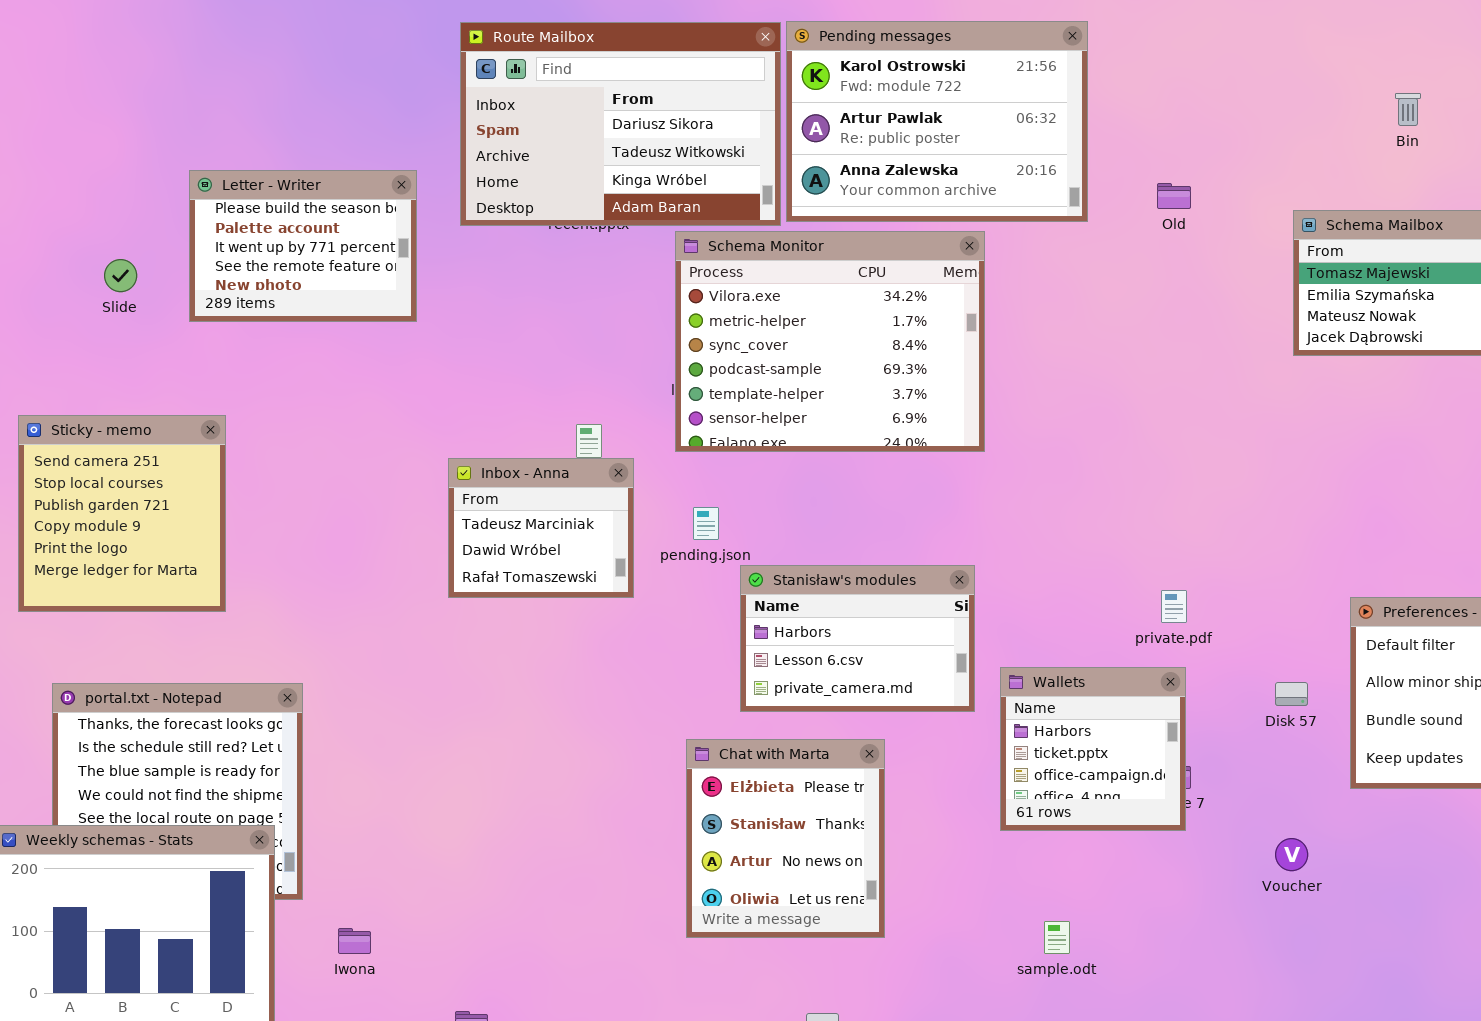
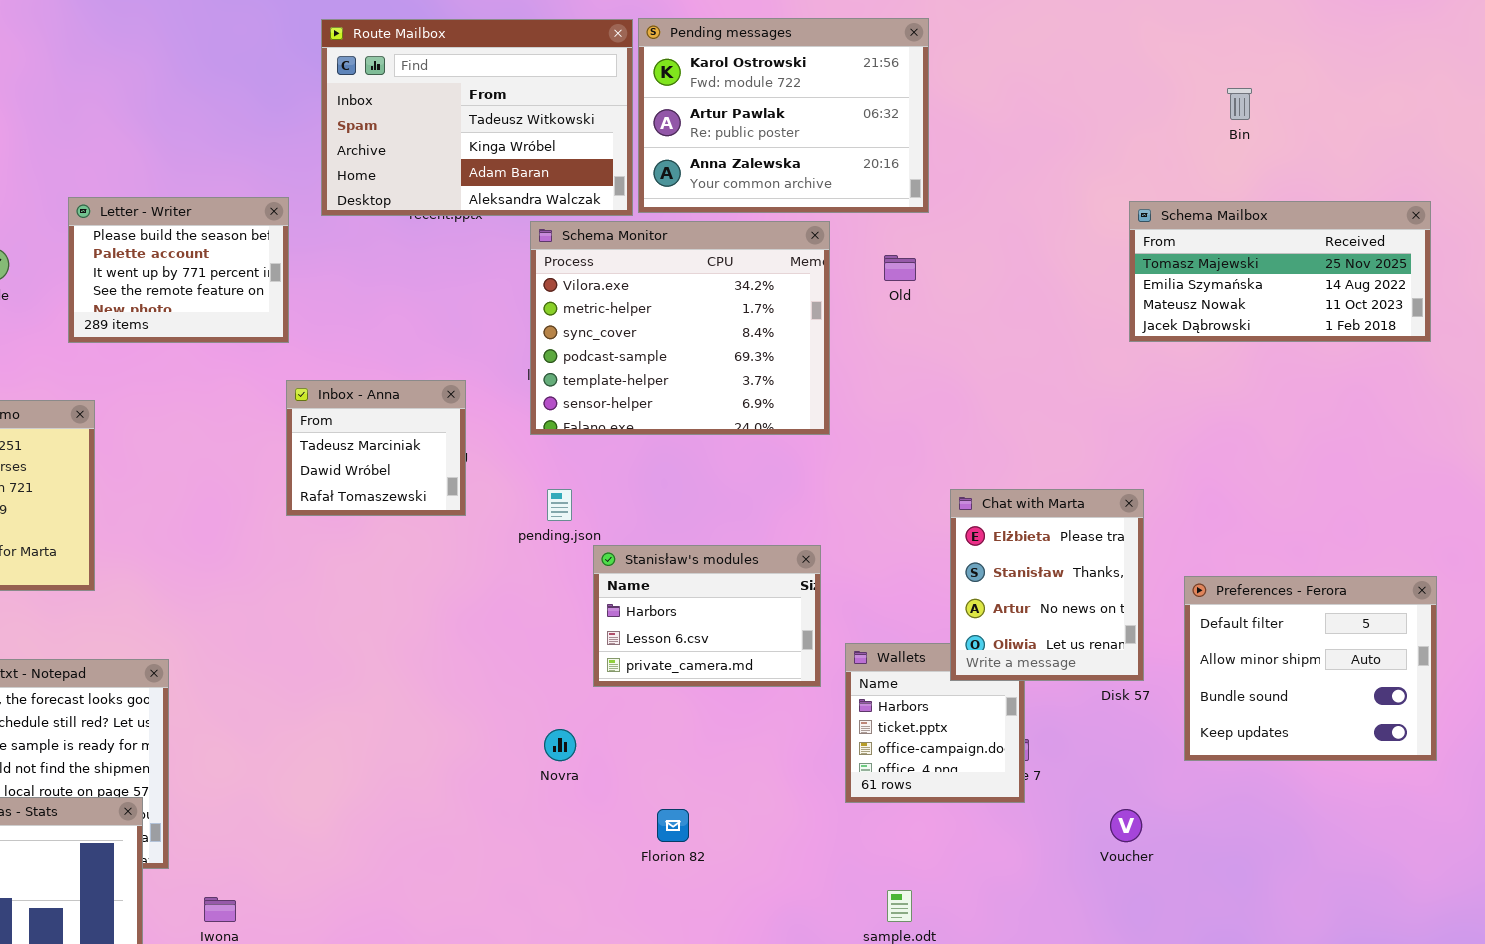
Route Mailbox: [460,22,781,226] -> [321,19,633,216], scrolled down 1 row
Letter - Writer: [189,170,417,322] -> [68,197,289,343], moved
Old: [1157,183,1191,209] -> [884,255,916,281], moved
Inbox - Anna: [448,458,634,598] -> [286,380,466,516], moved
Chat with Marta: [686,739,885,938] -> [950,489,1144,681], moved

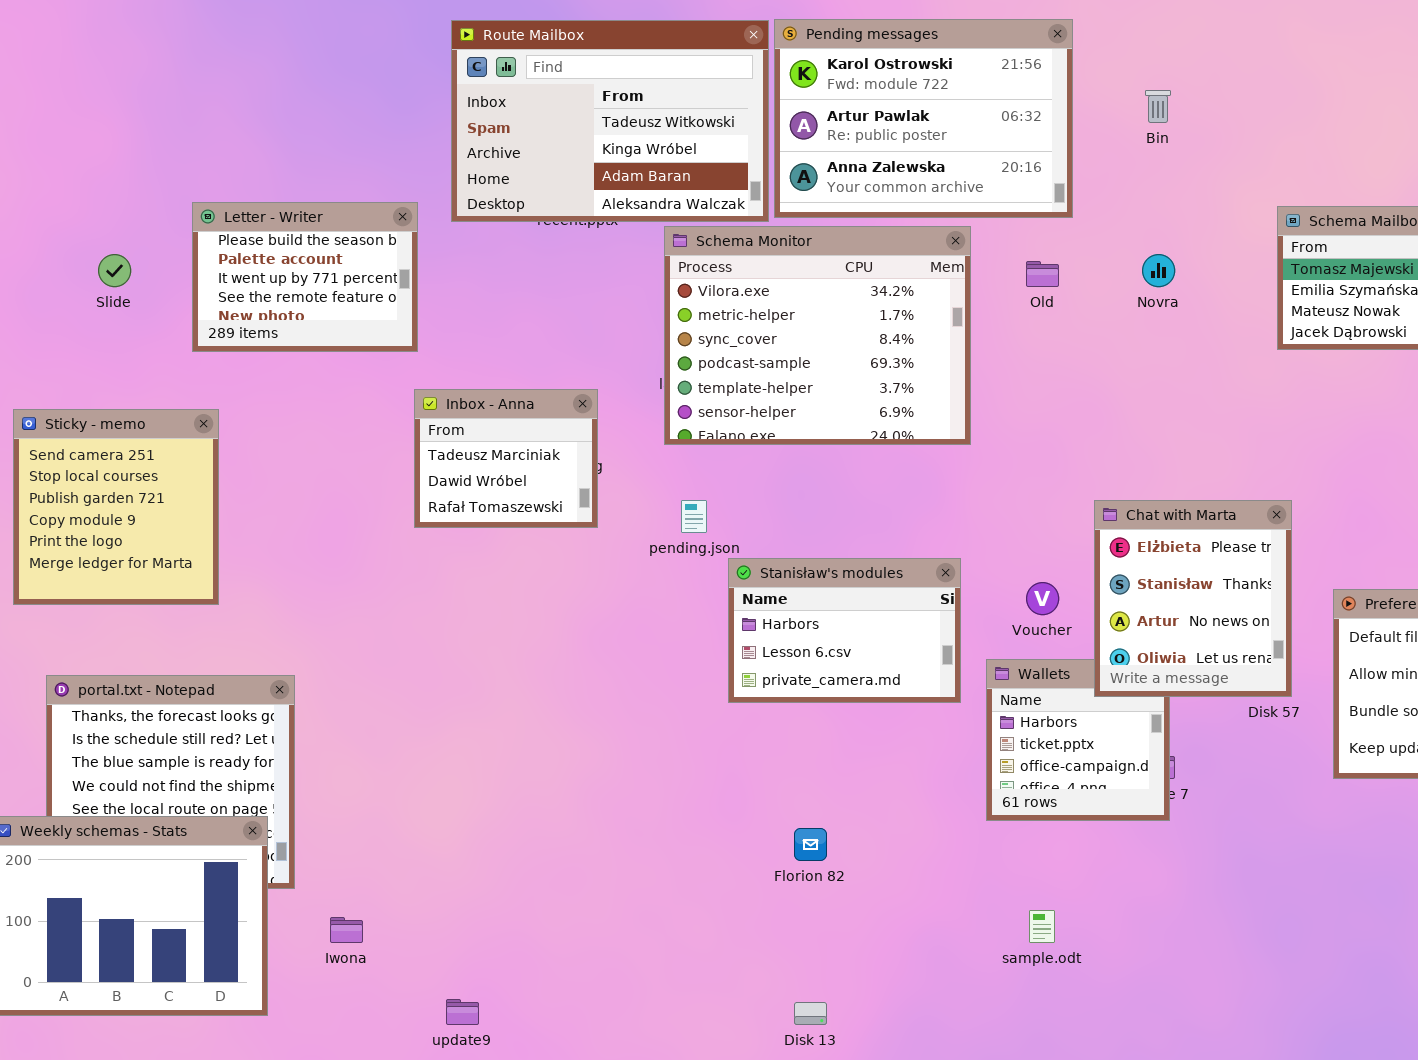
Bin: [1227,88,1252,120] -> [1145,90,1171,123], moved
Novra: [544,729,576,761] -> [1142,254,1175,287], moved
Voucher: [1110,809,1142,842] -> [1026,582,1059,615], moved

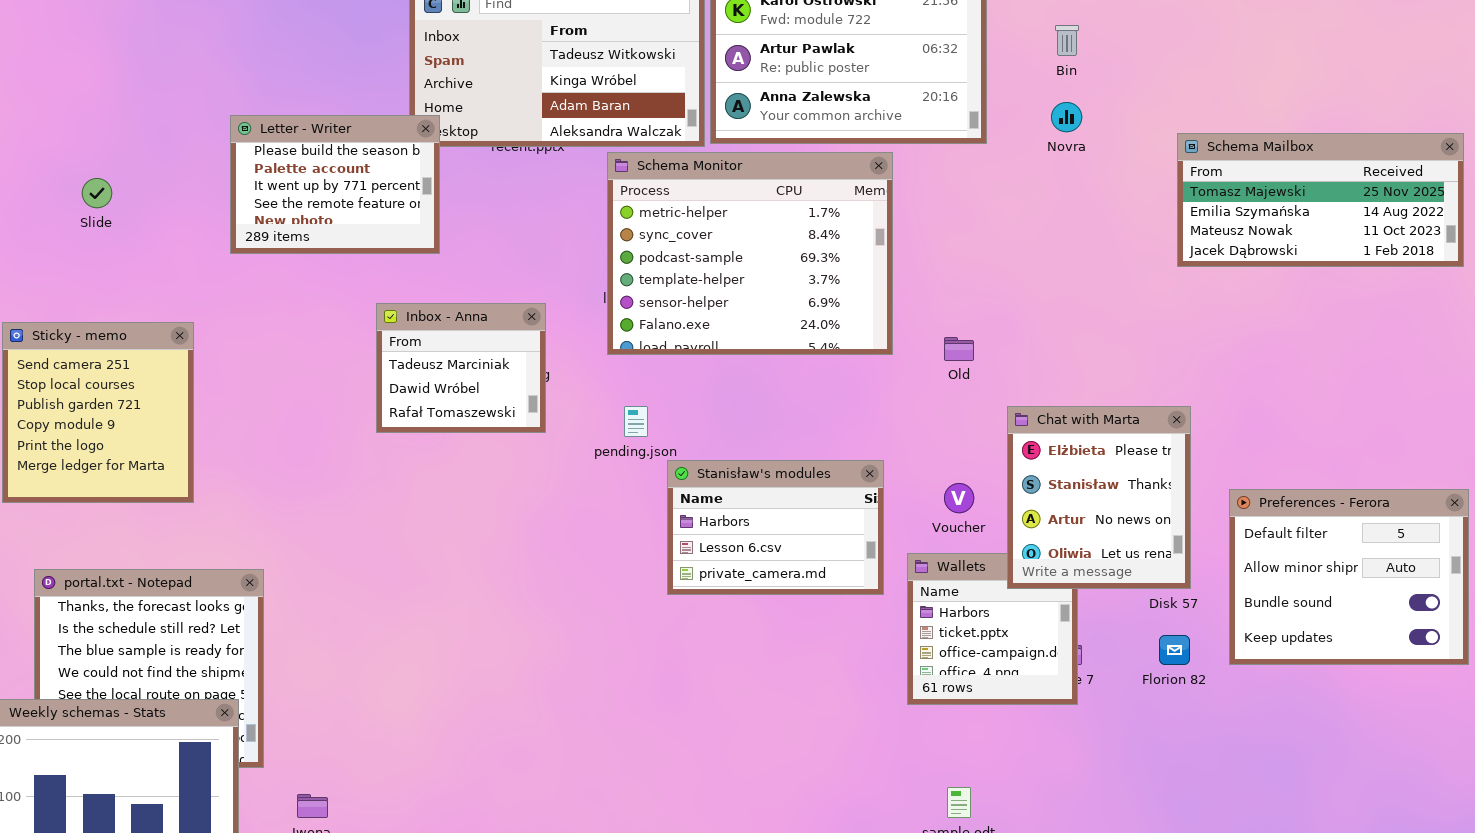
Letter - Writer: [192,202,418,352] -> [230,115,440,254], moved
Schema Monitor: [664,226,971,445] -> [607,152,893,355], scrolled down 1 row
Novra: [1142,254,1175,287] -> [1051,102,1082,132], moved
Old: [1026,261,1059,287] -> [944,337,974,361], moved
Florion 82: [794,828,827,861] -> [1159,635,1190,665], moved

